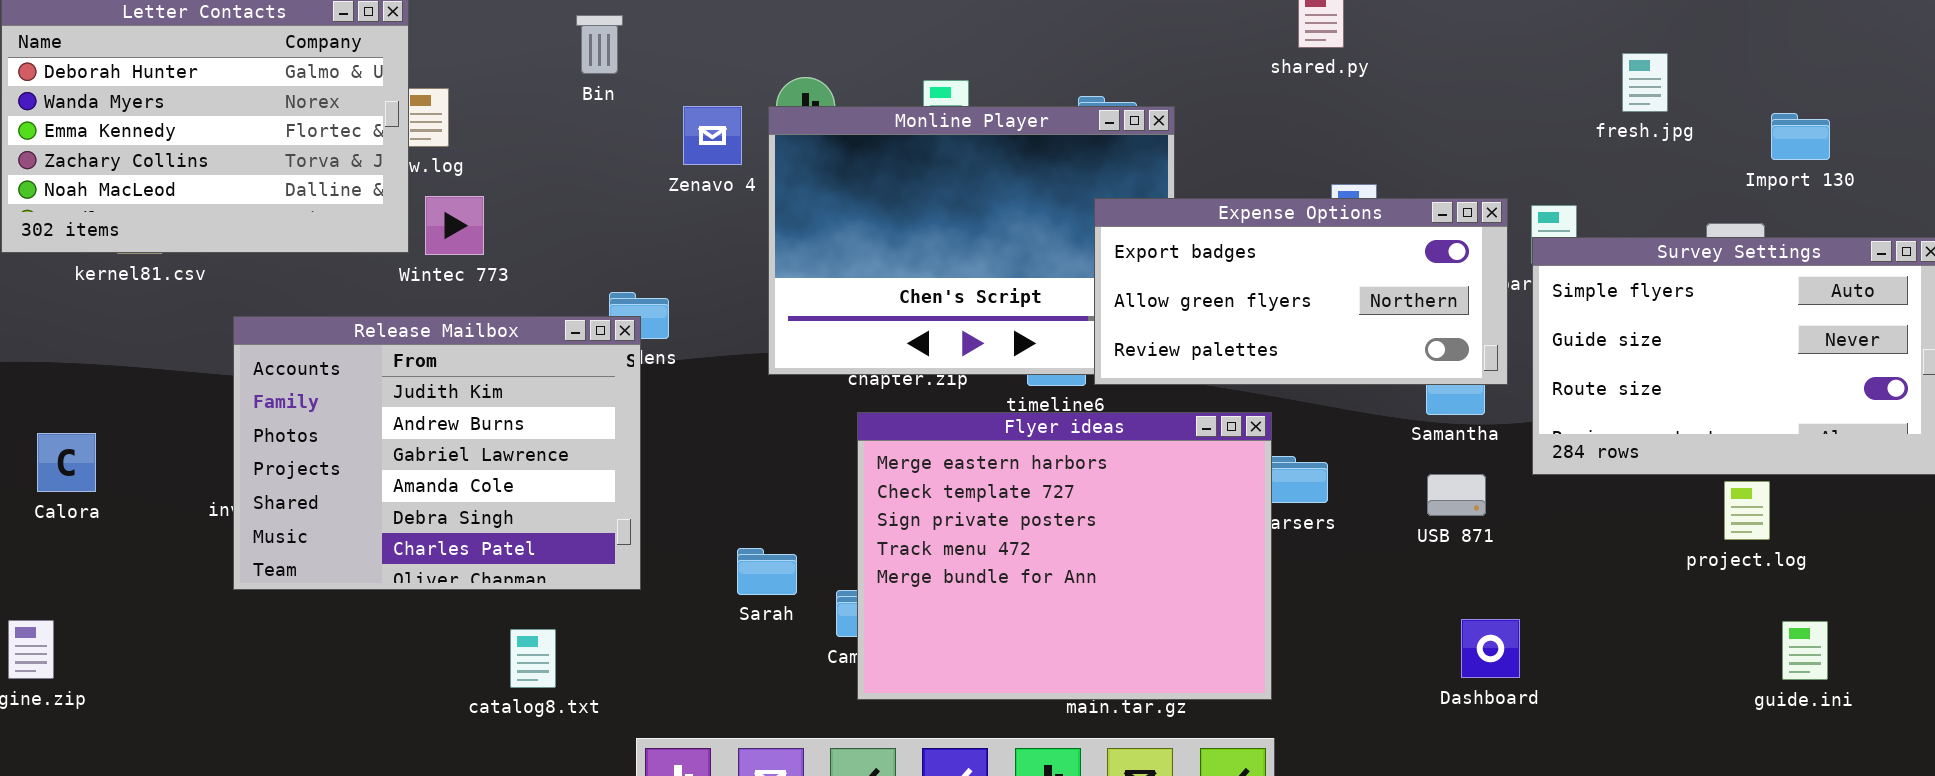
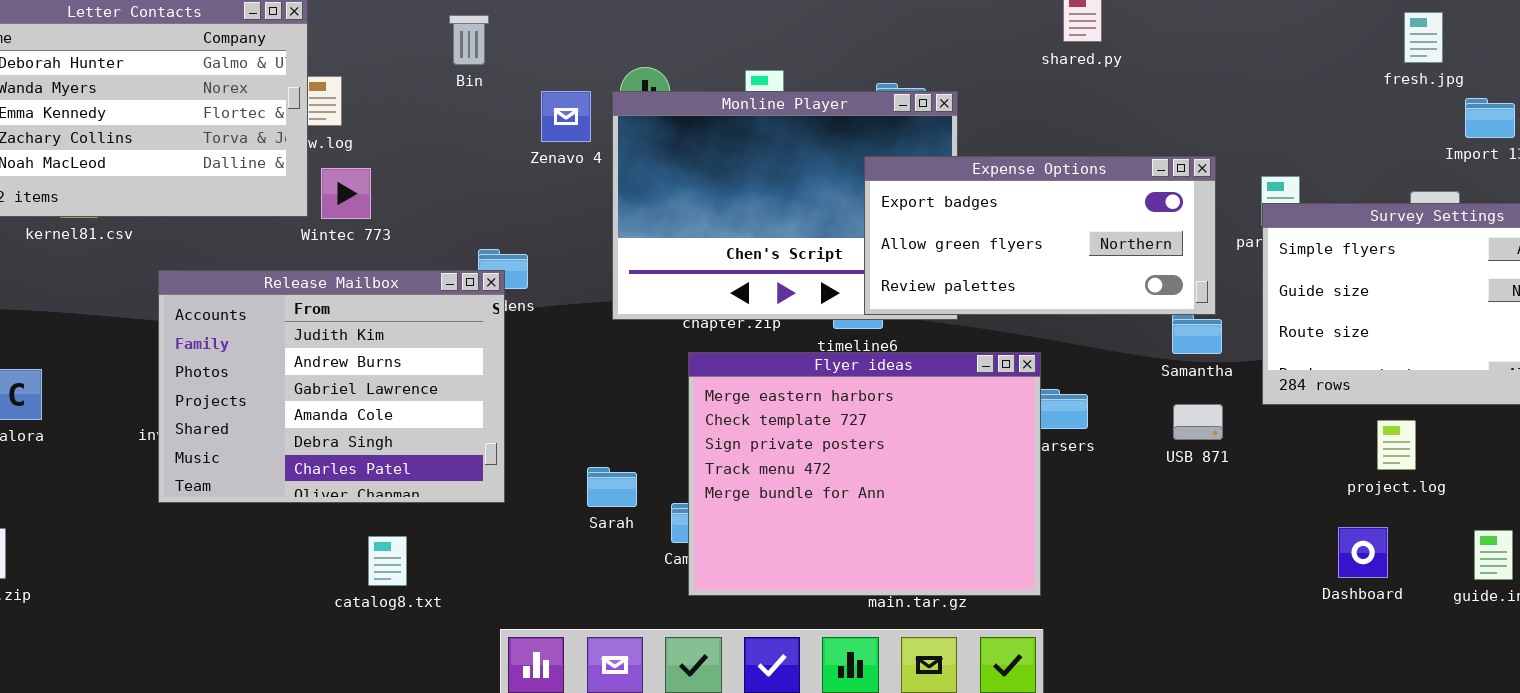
fresh.jpg: [1622,53,1668,112] -> [1404,12,1443,63], moved
Expense Options: [1094,198,1508,385] -> [864,156,1216,315], moved
project.log: [1724,481,1770,540] -> [1377,420,1416,470], moved
Dashboard: [1461,619,1520,678] -> [1338,527,1388,578], moved
catalog8.txt: [510,629,556,688] -> [368,536,407,586], moved

